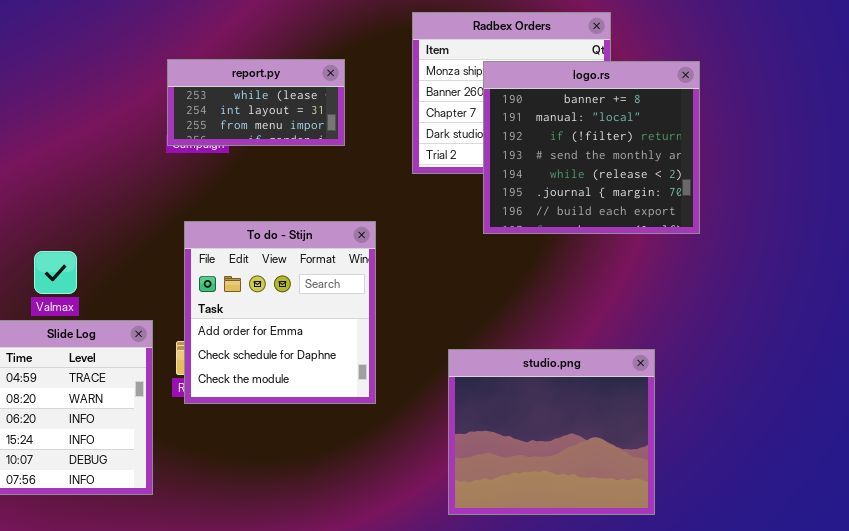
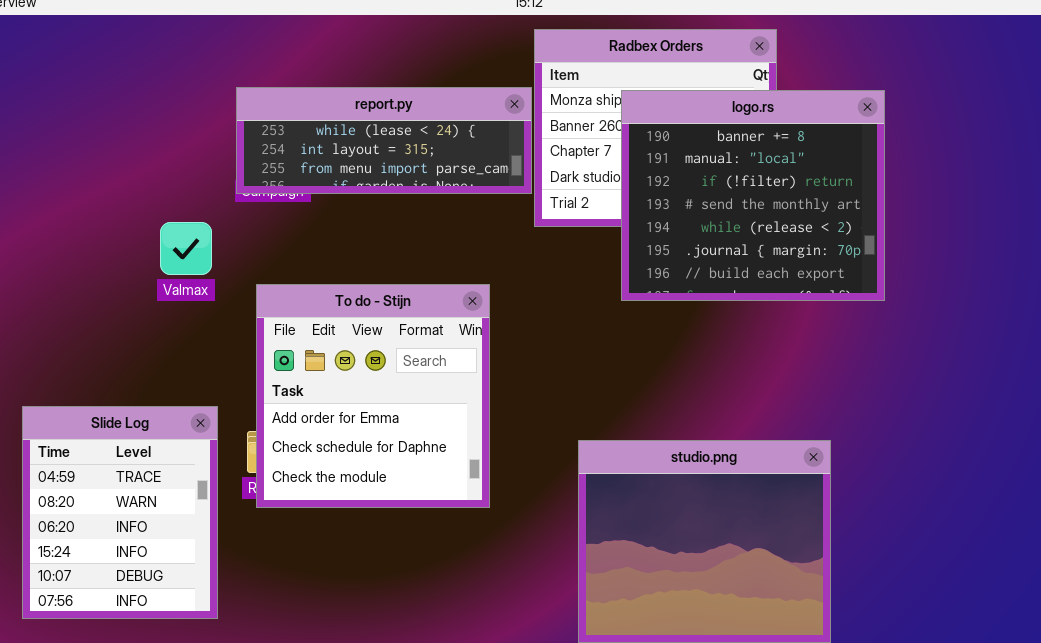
report.py: [167,59,345,146] -> [236,87,532,194], resized
Valmax: [34,251,77,294] -> [160,222,212,275], moved

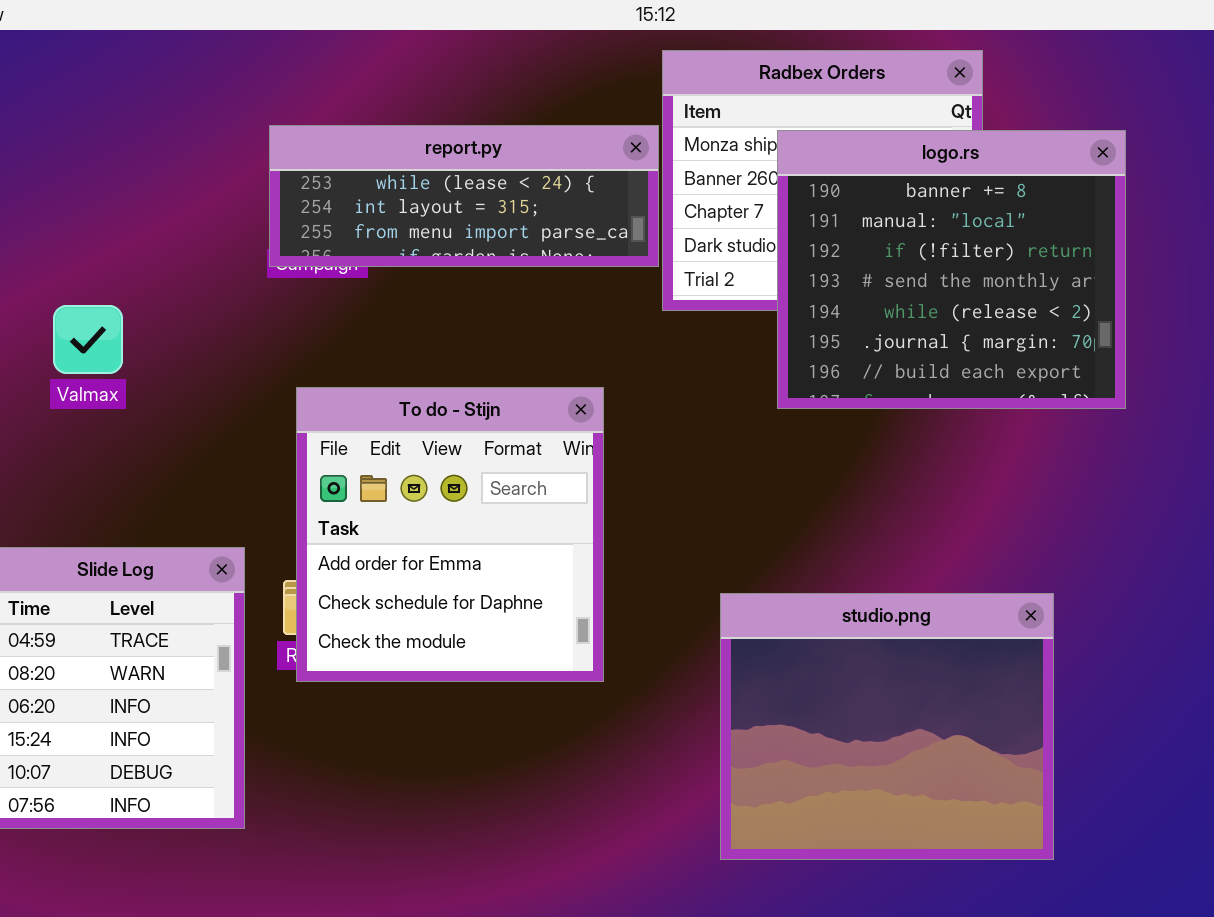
Valmax: [160,222,212,275] -> [53,305,123,374], moved

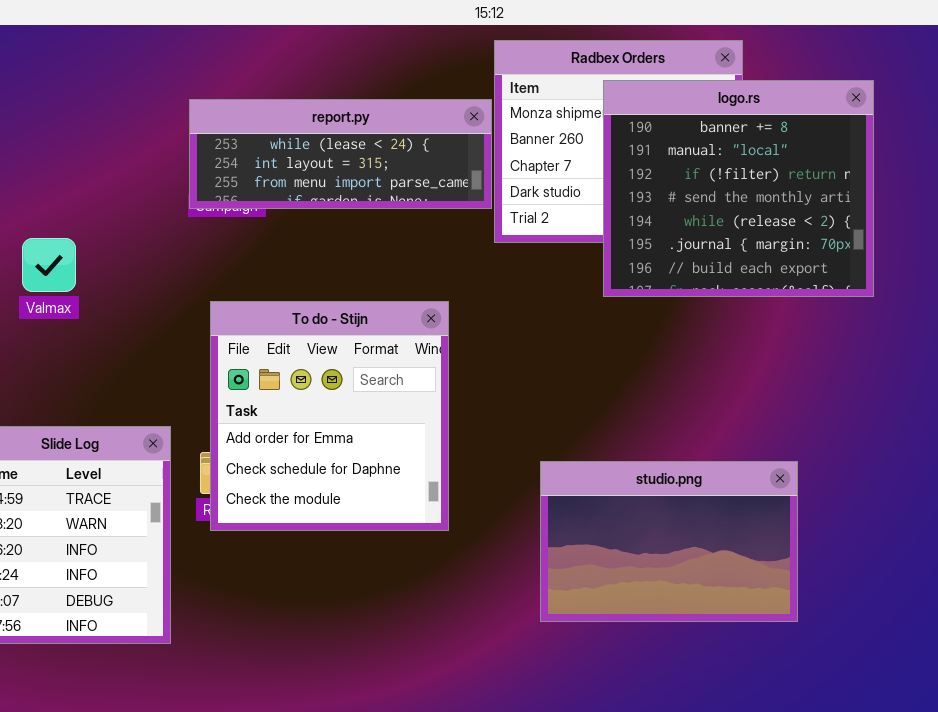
logo.rs: [777,130,1126,409] -> [603,80,874,297], moved
studio.png: [720,593,1054,860] -> [540,461,798,622], resized

